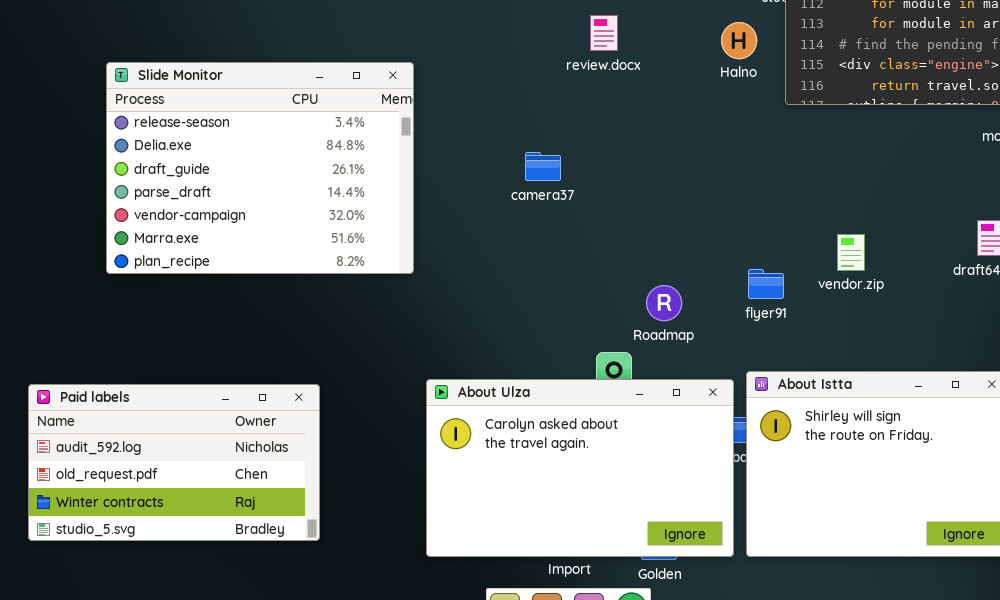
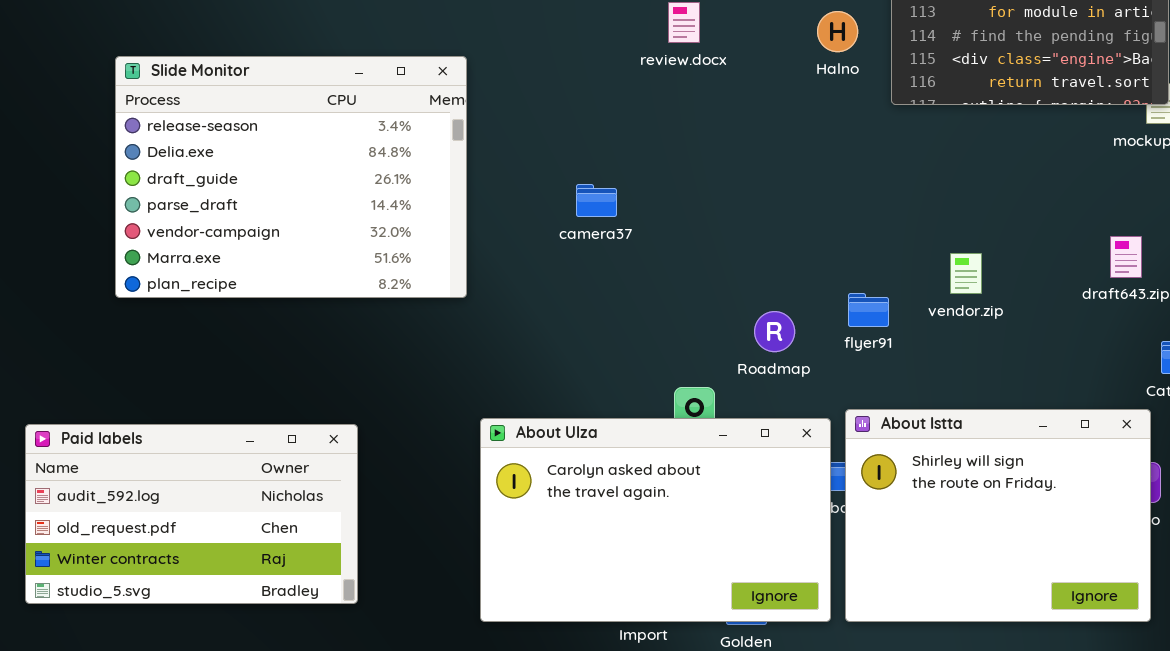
camera37: [525,152,561,181] -> [576,184,617,217], moved
Roadmap: [646,285,682,321] -> [754,311,795,352], moved

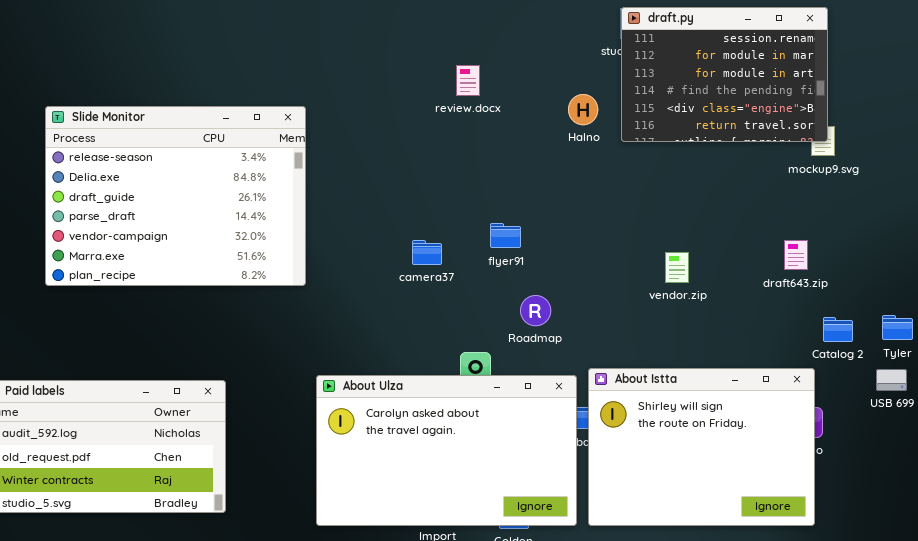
Halno: [817,11,858,52] -> [568,94,598,125], moved
camera37: [576,184,617,217] -> [412,240,442,265], moved
flyer91: [848,293,889,327] -> [490,223,521,248], moved

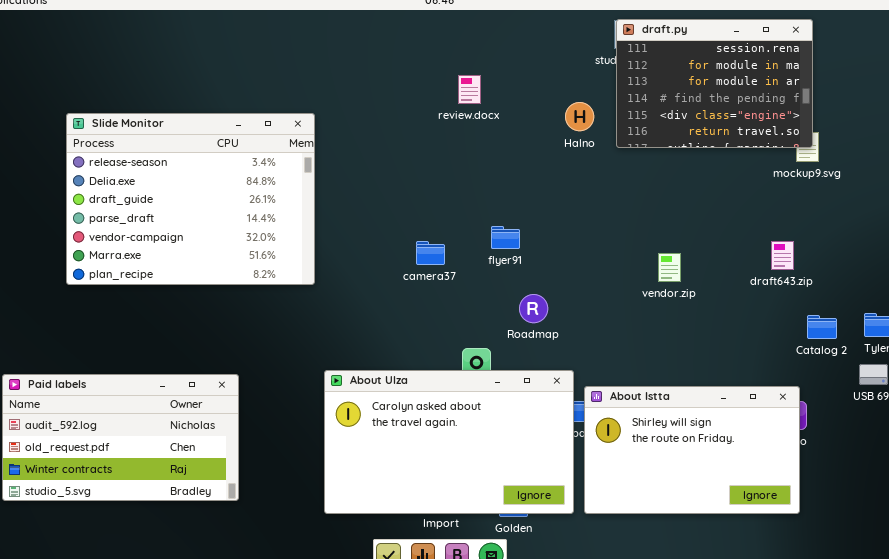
About Istta: [588,368,815,526] -> [584,386,800,514], resized

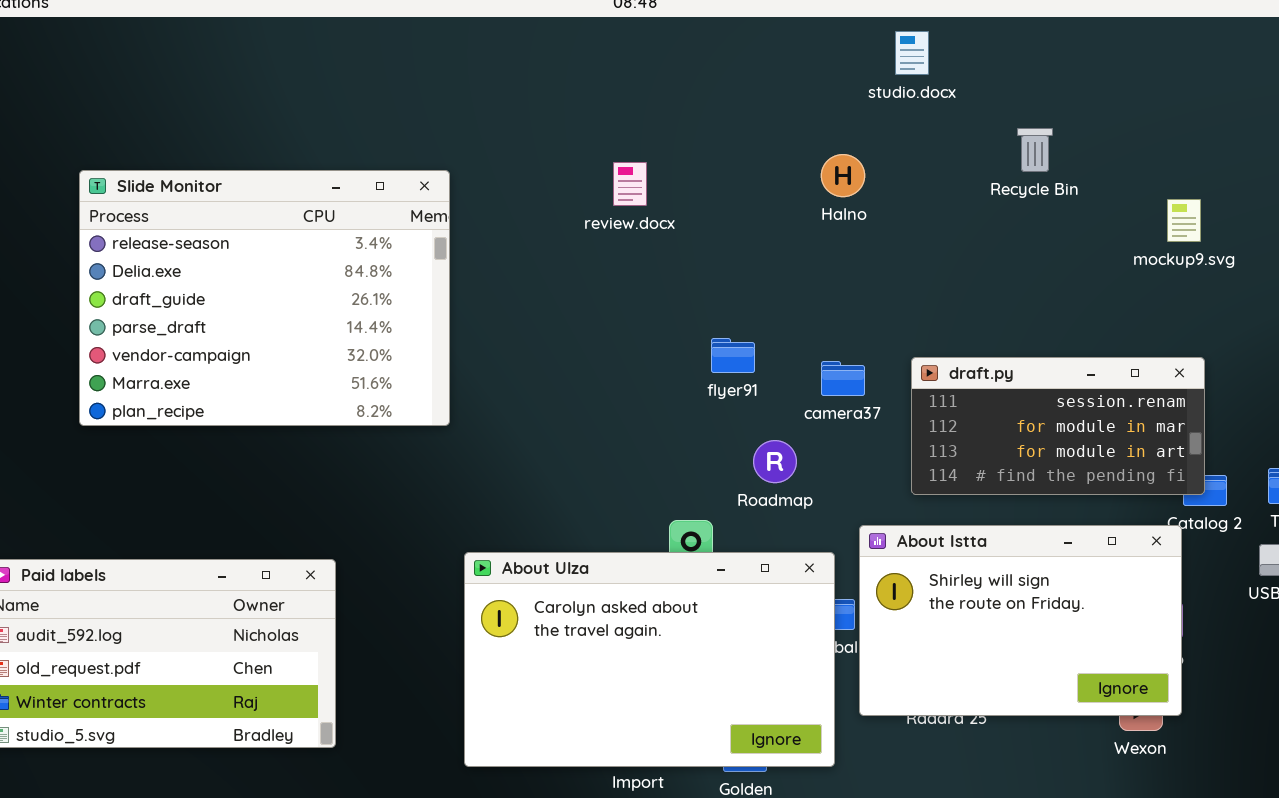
draft.py: [616,19,813,148] -> [911,357,1205,495], moved, resized
review.docx: [458,75,481,104] -> [613,162,647,206], moved
camera37: [416,241,445,265] -> [821,361,865,396], moved
About Istta: [584,386,800,514] -> [859,525,1182,716], moved

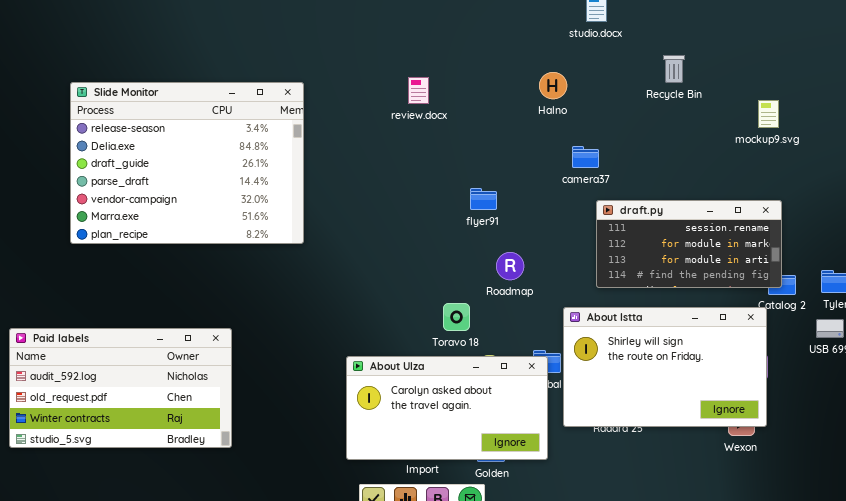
camera37: [821,361,865,396] -> [572,146,599,168], moved
About Ulza: [464,552,835,767] -> [346,356,548,460], resized

